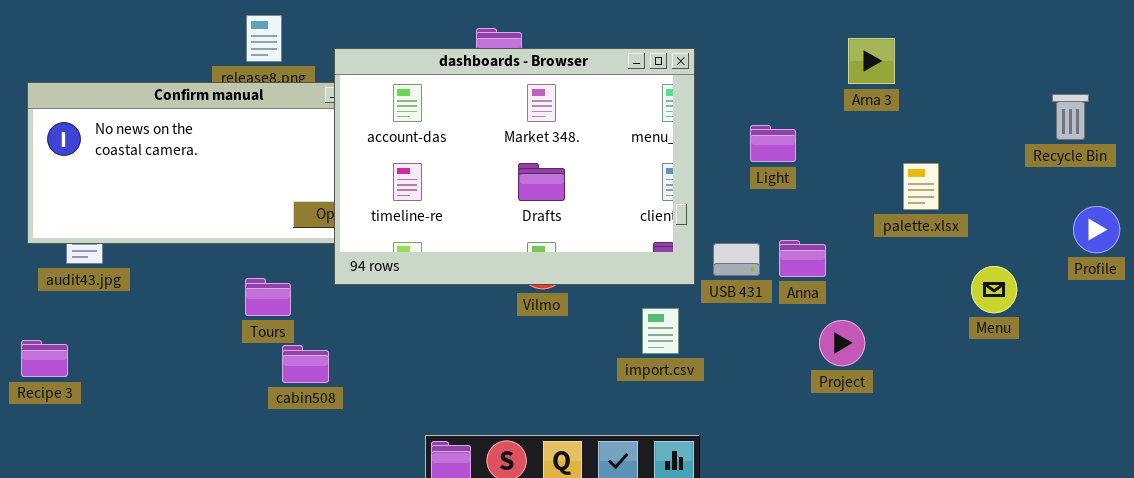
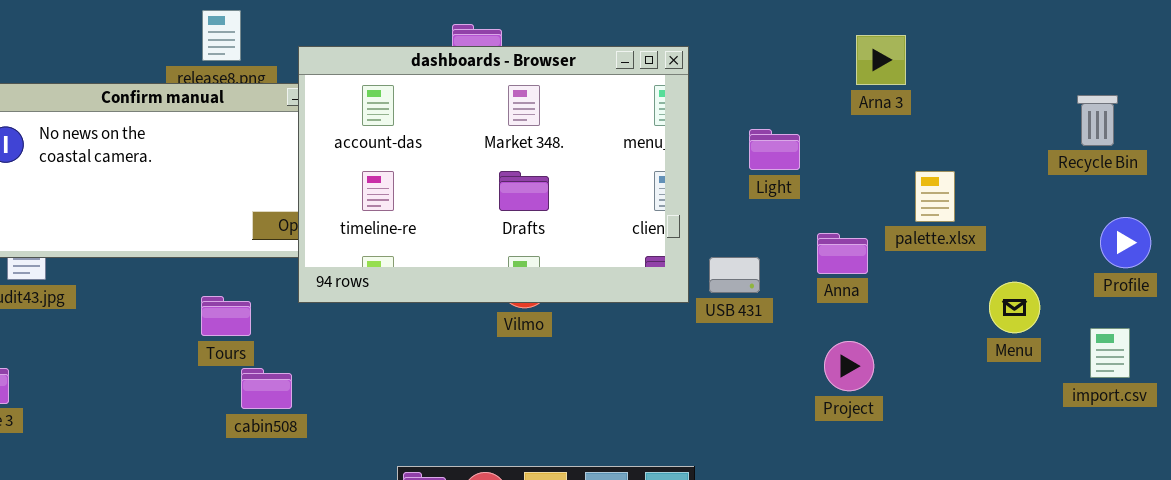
Anna: [779,240,826,277] -> [817,233,868,274], moved
import.csv: [642,308,679,354] -> [1090,328,1130,378], moved

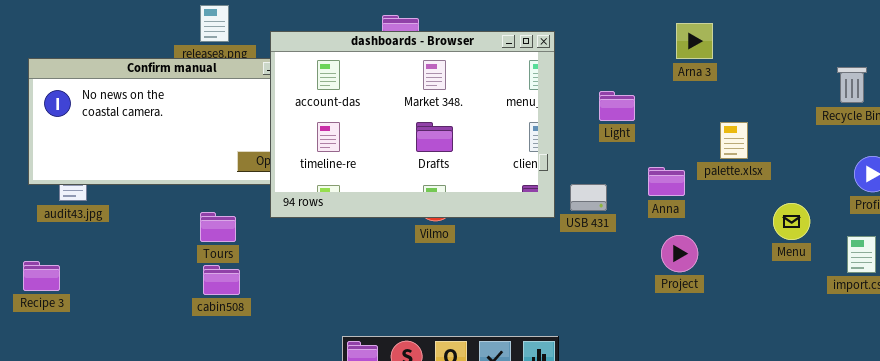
Project: [824,341,874,391] -> [661,235,698,272], moved
cabin508: [241,368,292,409] -> [203,265,240,295], moved

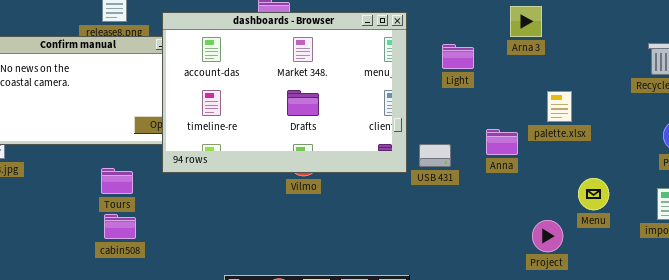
Light: [599,91,635,121] -> [442,44,474,69], moved
Menu: [773,203,810,240] -> [578,178,609,210], moved
Project: [661,235,698,272] -> [532,220,563,252], moved

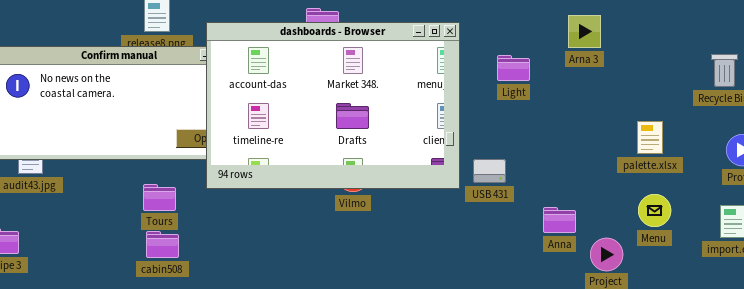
palette.xlsx: [547,91,572,122] -> [637,121,663,154], moved
Anna: [486,129,518,155] -> [543,207,576,233], moved

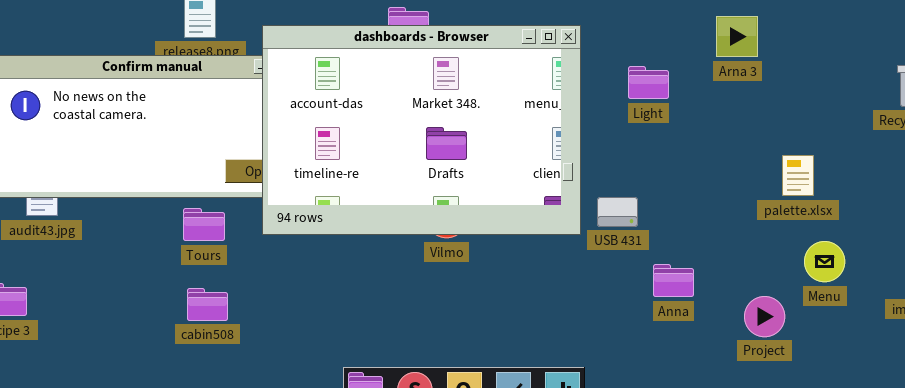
palette.xlsx: [637,121,663,154] -> [782,155,814,196], moved
Tours: [143,184,176,211] -> [183,208,225,241], moved
Anna: [543,207,576,233] -> [653,264,694,297], moved

